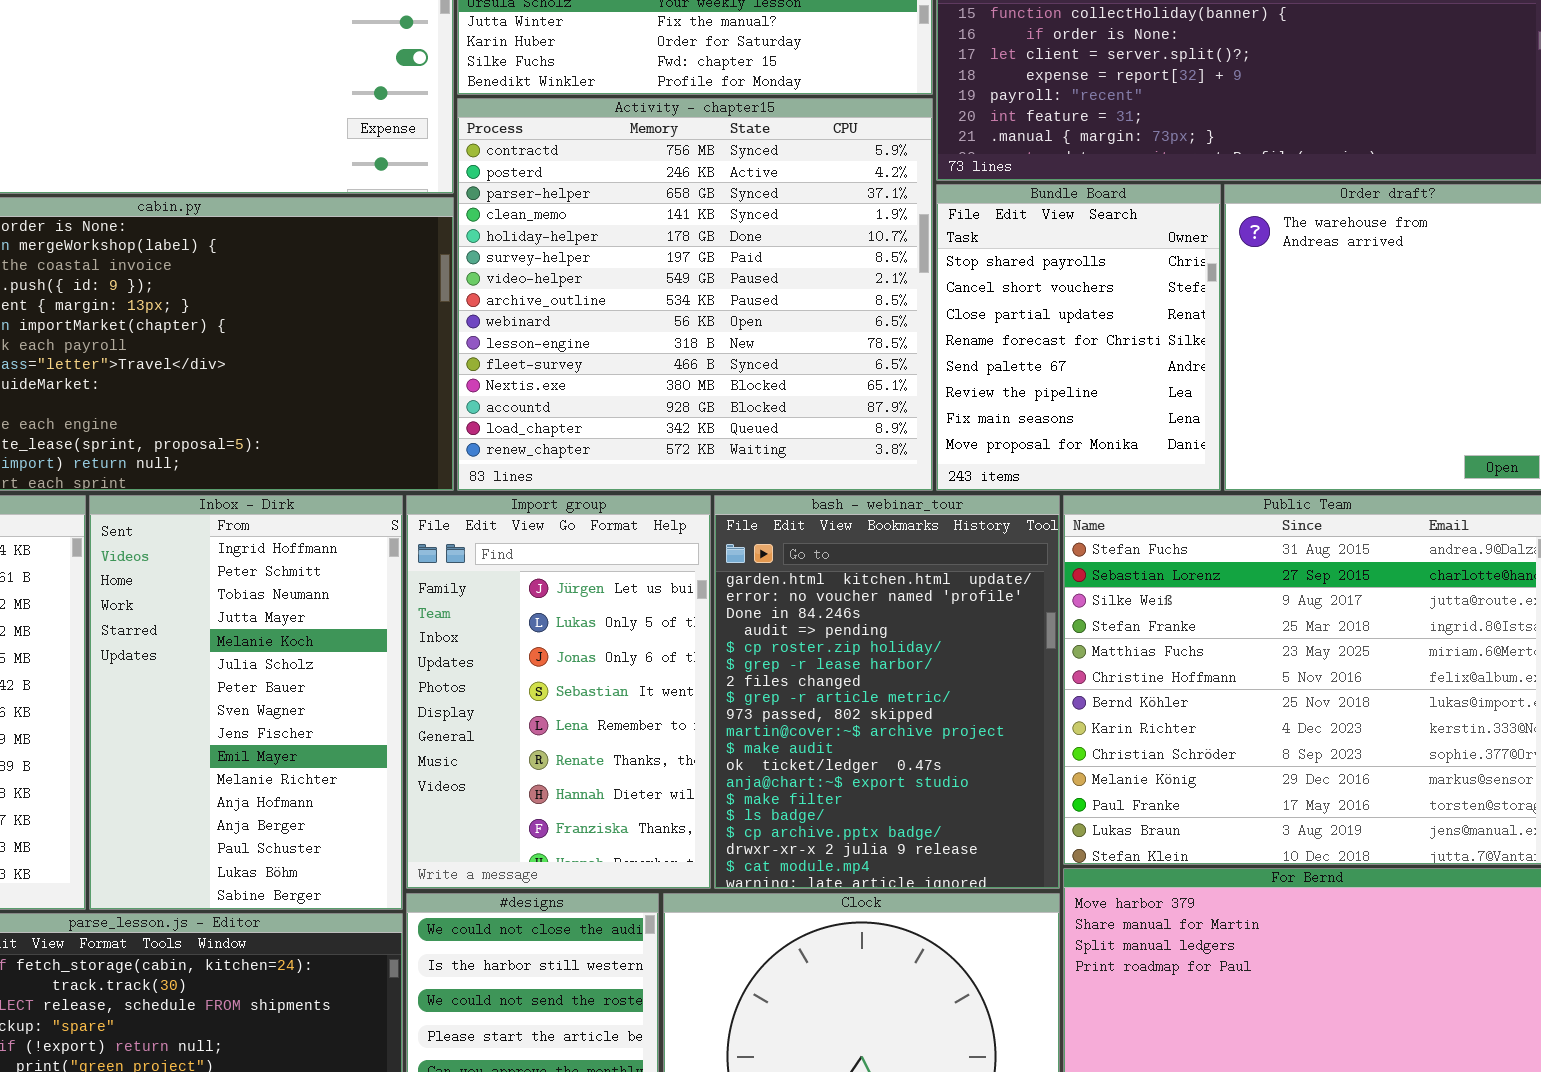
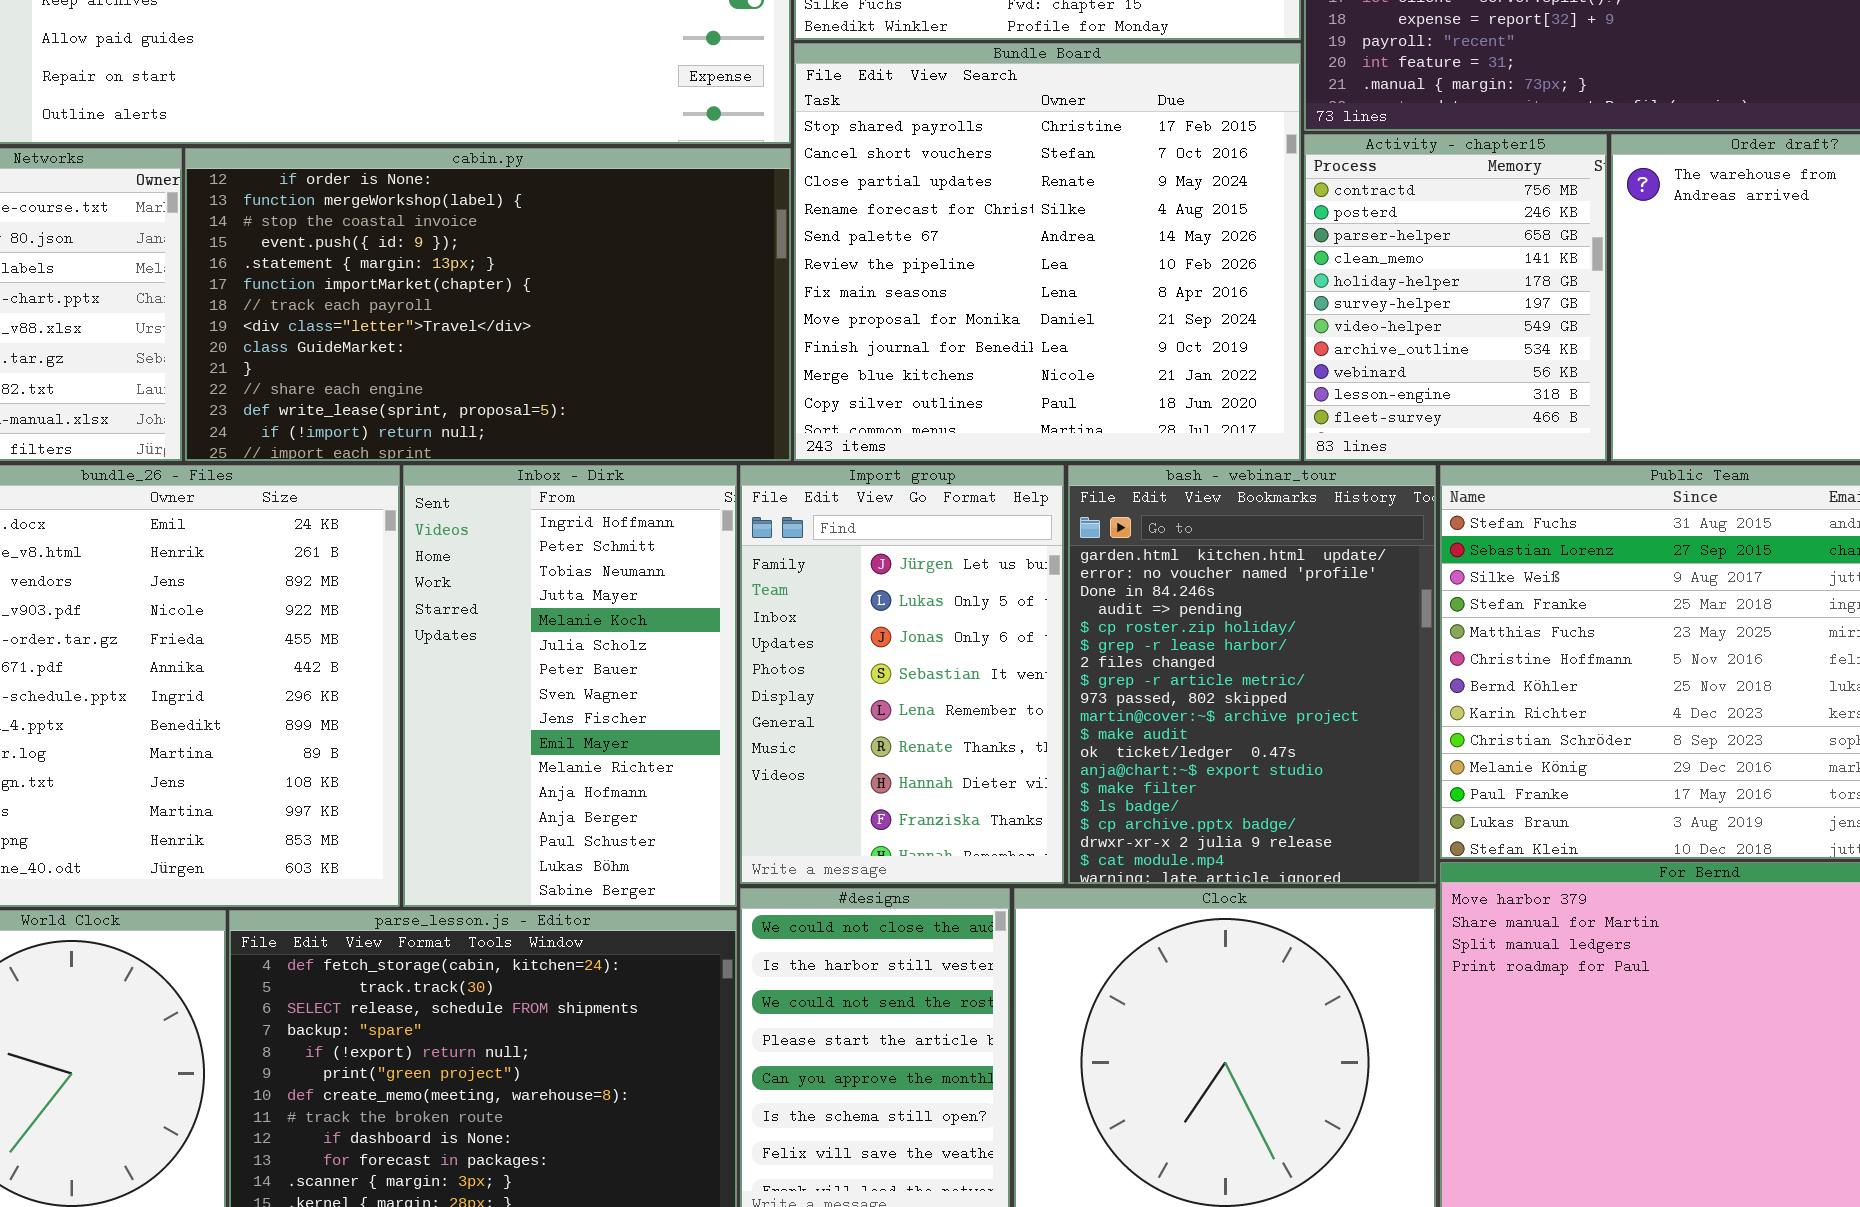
Activity - chapter15: [457,98,933,491] -> [1304,134,1607,461], moved, resized
Bundle Board: [936,184,1221,491] -> [794,43,1301,461], moved, resized

